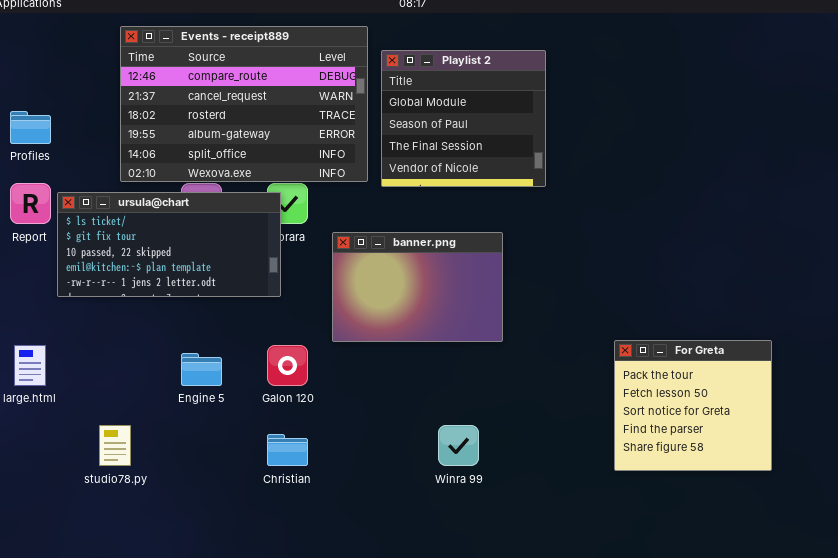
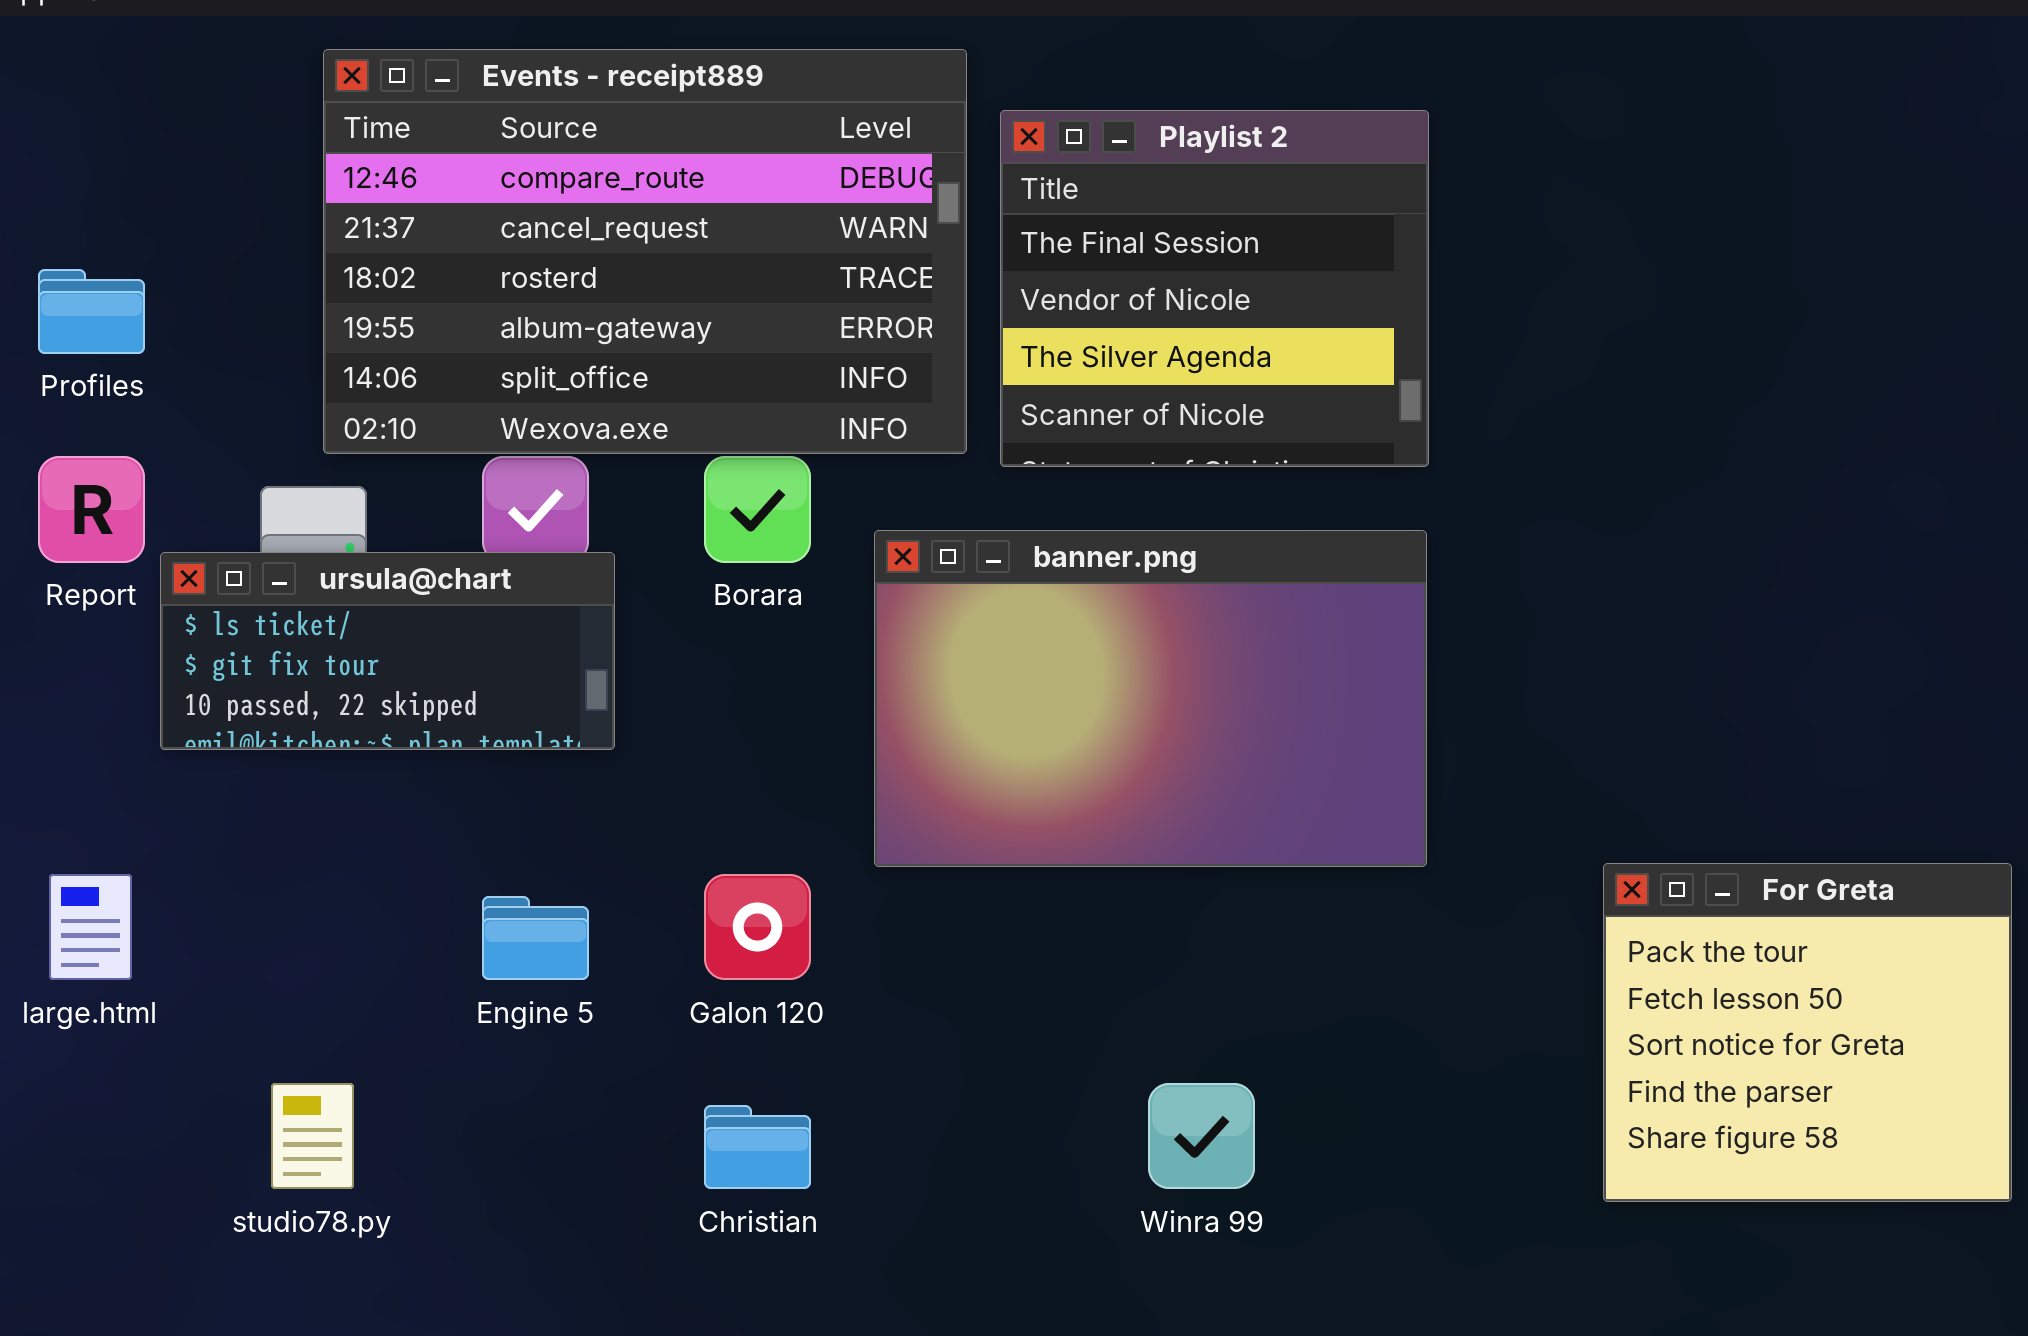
Playlist 2: [381,50,546,187] -> [1000,110,1429,467], scrolled down 2 rows
ursula@chart: [57,192,281,297] -> [160,552,615,750], resized
banner.png: [332,232,503,342] -> [874,530,1427,867], resized

